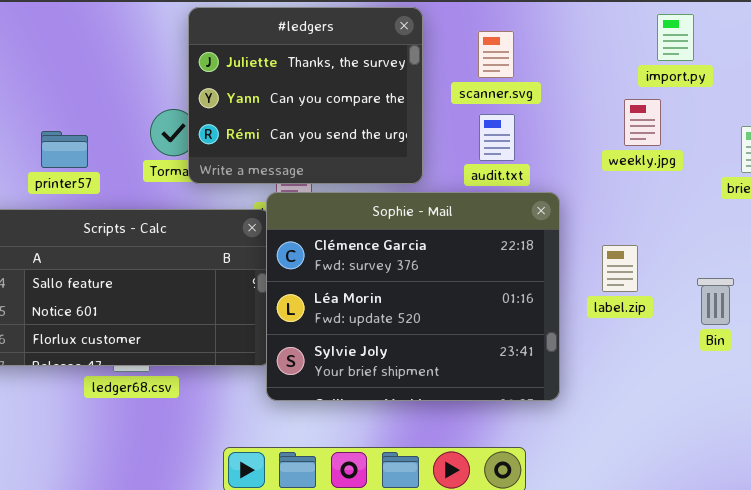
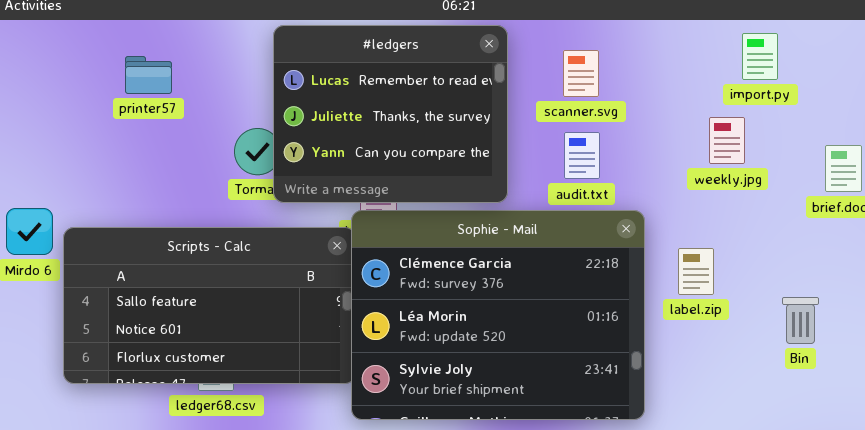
#ledgers: [188,7,423,184] -> [273,25,508,203], scrolled up 1 row
printer57: [41,131,88,168] -> [125,56,172,94], moved
label.zip: [602,245,638,292] -> [678,248,714,295], moved

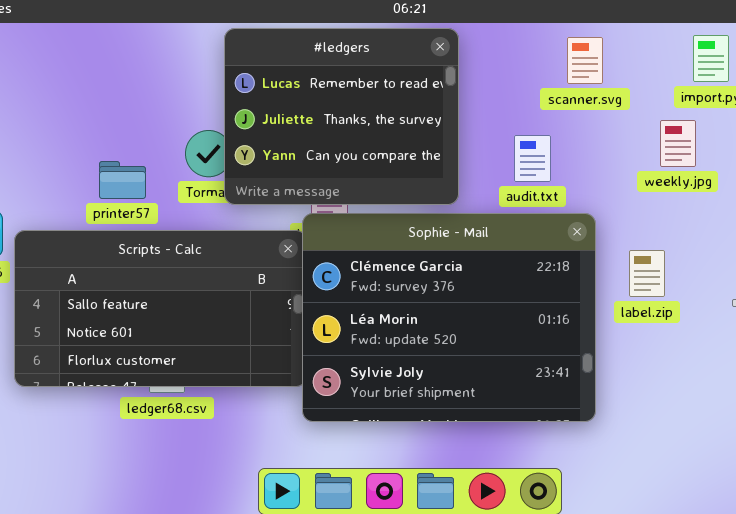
scanner.svg: [563,50,599,97] -> [567,37,603,84], moved
printer57: [125,56,172,94] -> [99,161,146,199], moved

